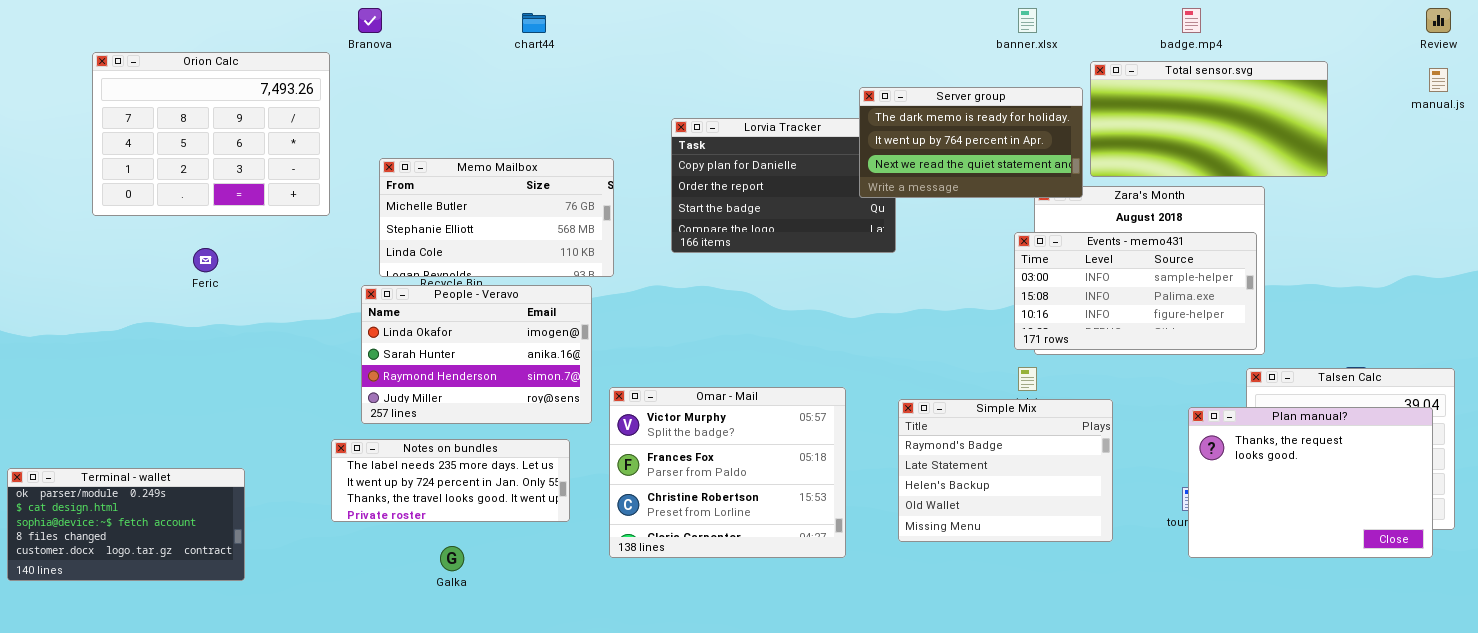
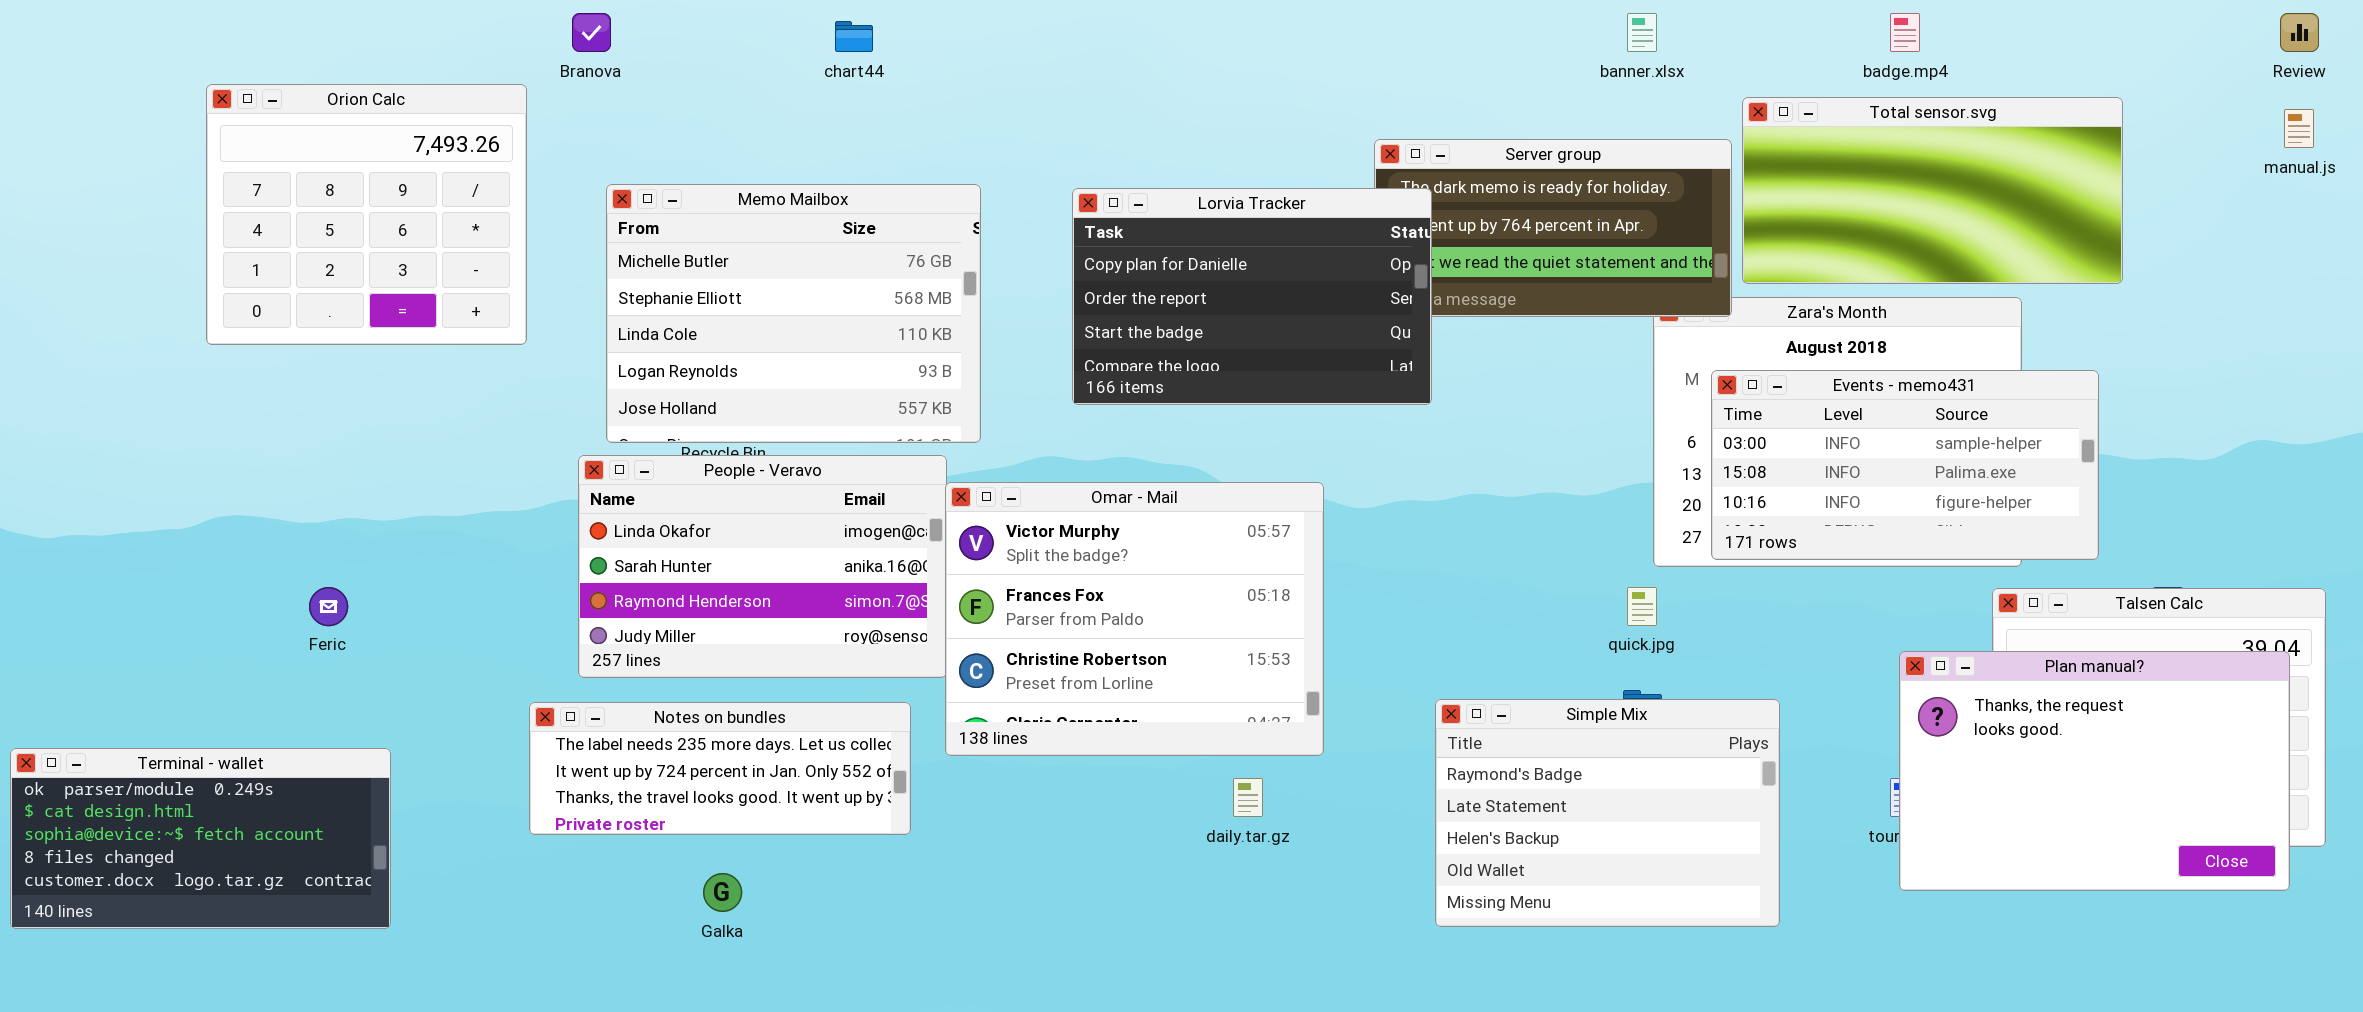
Orion Calc: [92,52,330,216] -> [206,84,527,345], resized
Lorvia Tracker: [671,118,896,253] -> [1072,188,1432,405], raised
Memo Mailbox: [379,158,614,277] -> [606,184,981,443], resized
Events - memo431: [1014,232,1257,350] -> [1711,370,2099,560], moved
Feric: [193,248,218,272] -> [309,587,348,626], moved
Omar - Mail: [609,387,846,558] -> [945,482,1324,756], moved
Simple Mix: [898,399,1113,542] -> [1435,699,1780,927], moved

